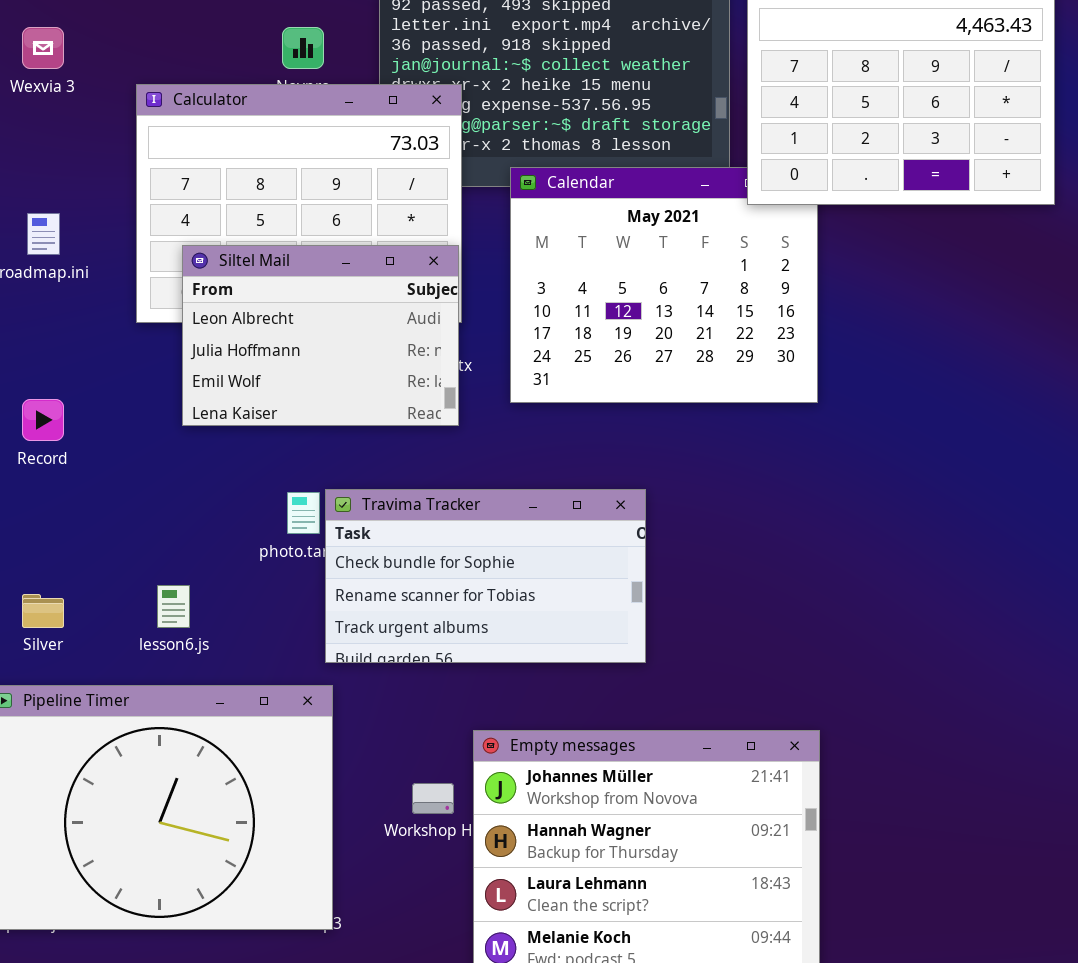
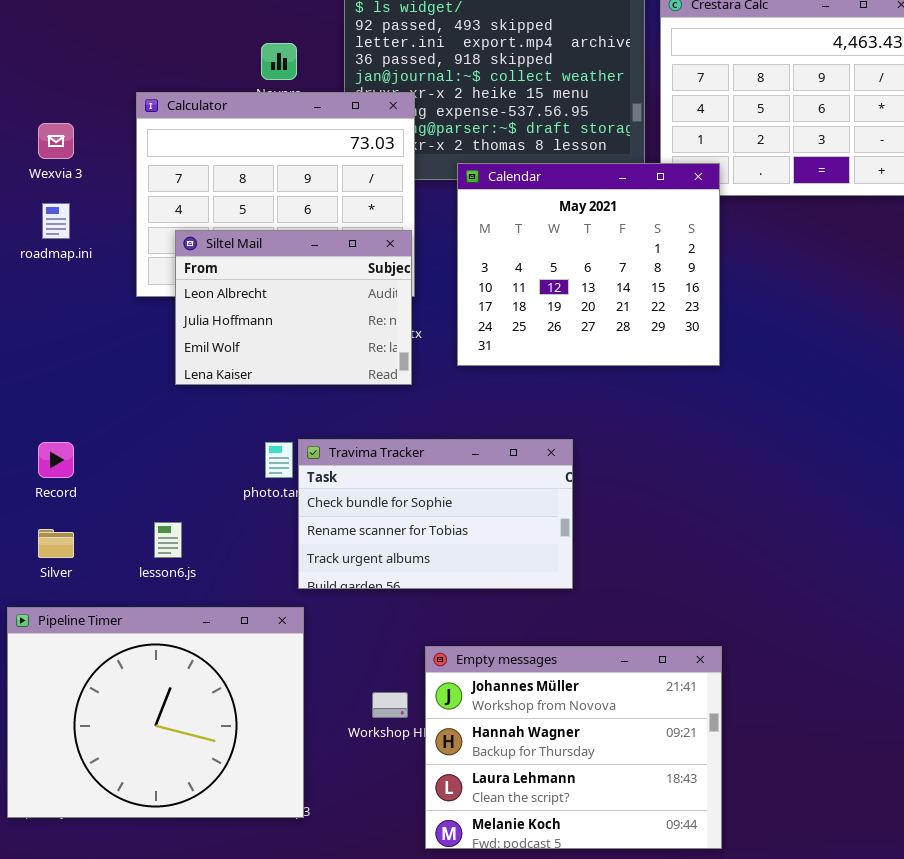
Wexvia 3: [22,27,64,69] -> [38,123,74,159], moved
Calendar: [510,167,818,403] -> [457,163,720,366], raised
Record: [22,399,64,441] -> [38,442,74,478], moved

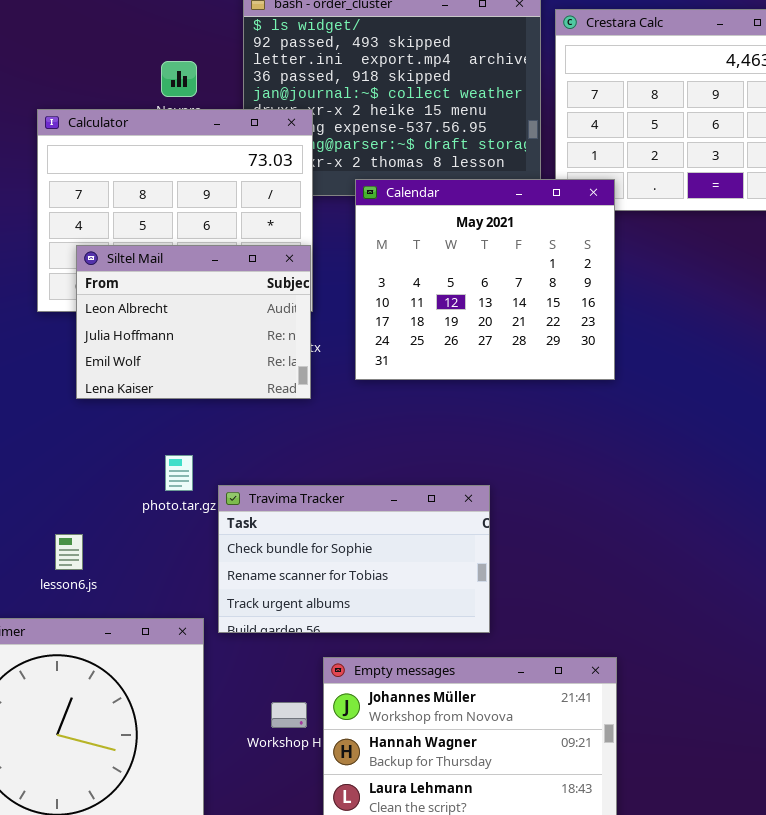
Travima Tracker: [298,439,573,589] -> [218,485,490,633], moved

